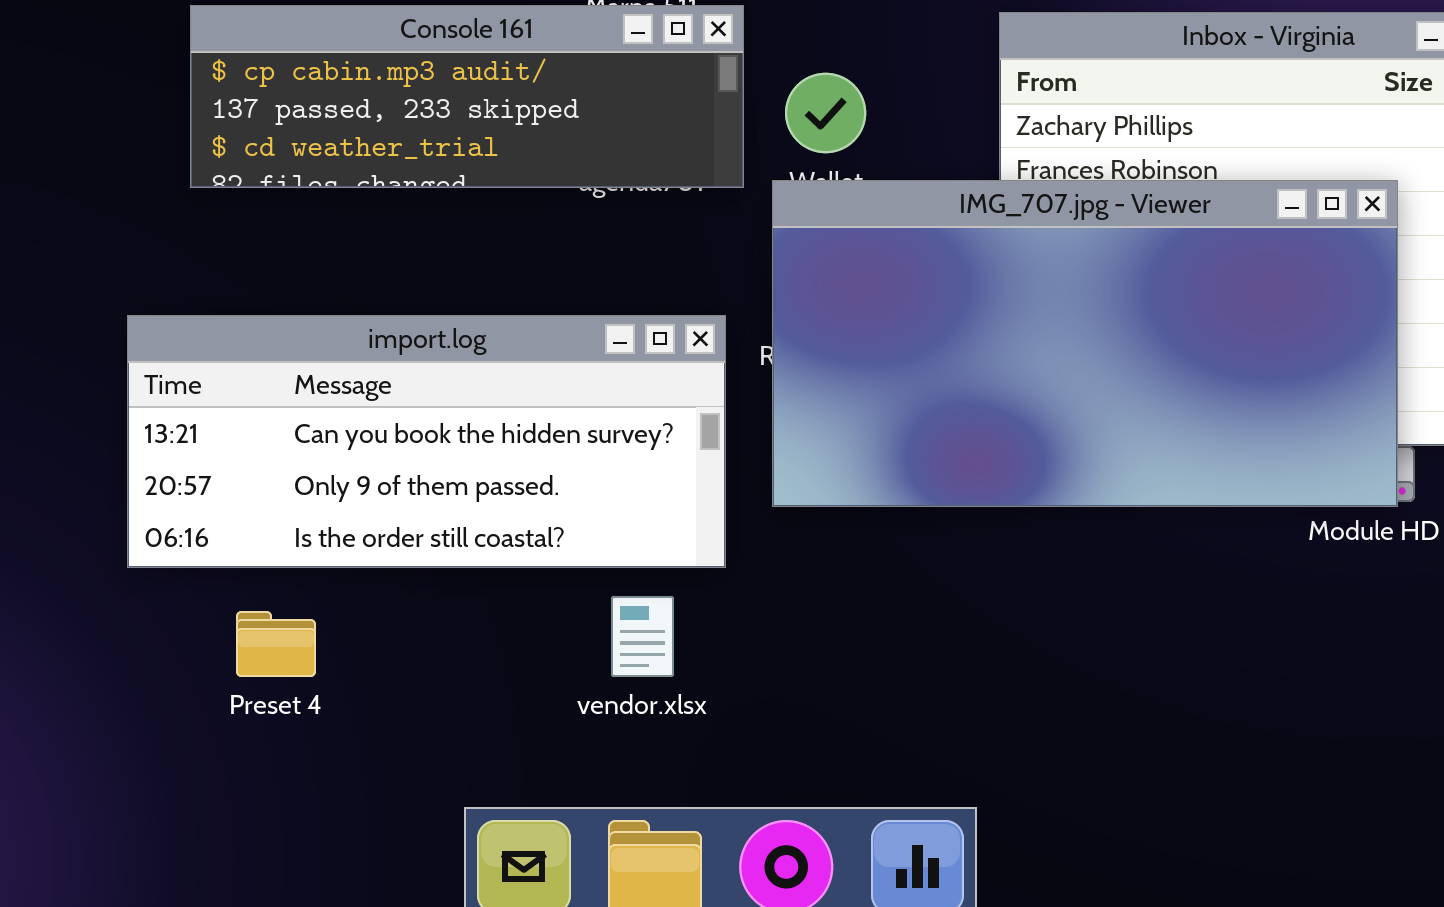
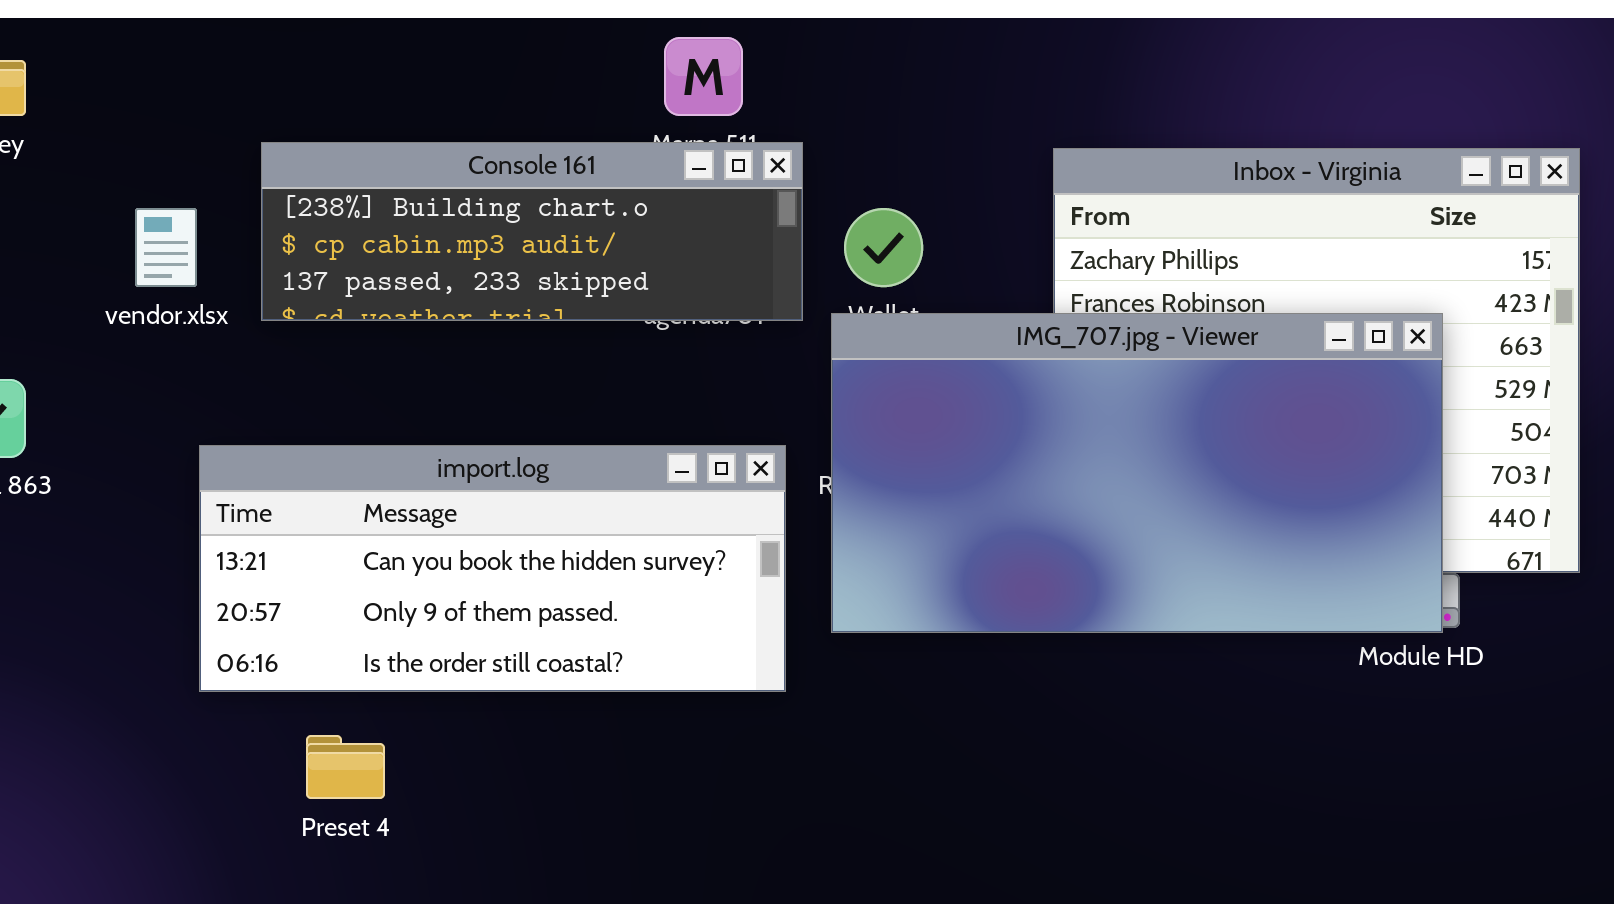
Console 161: [190,5,744,188] -> [261,142,803,321], scrolled up 1 row
vendor.xlsx: [611,596,674,677] -> [135,208,197,287], moved

